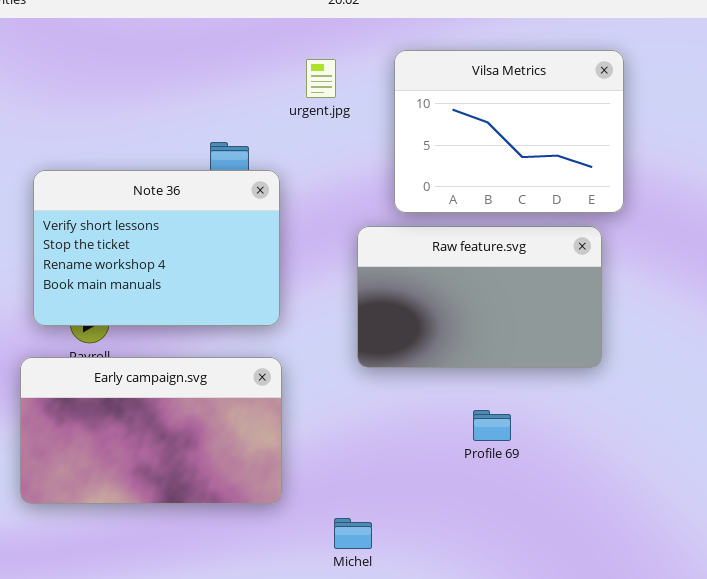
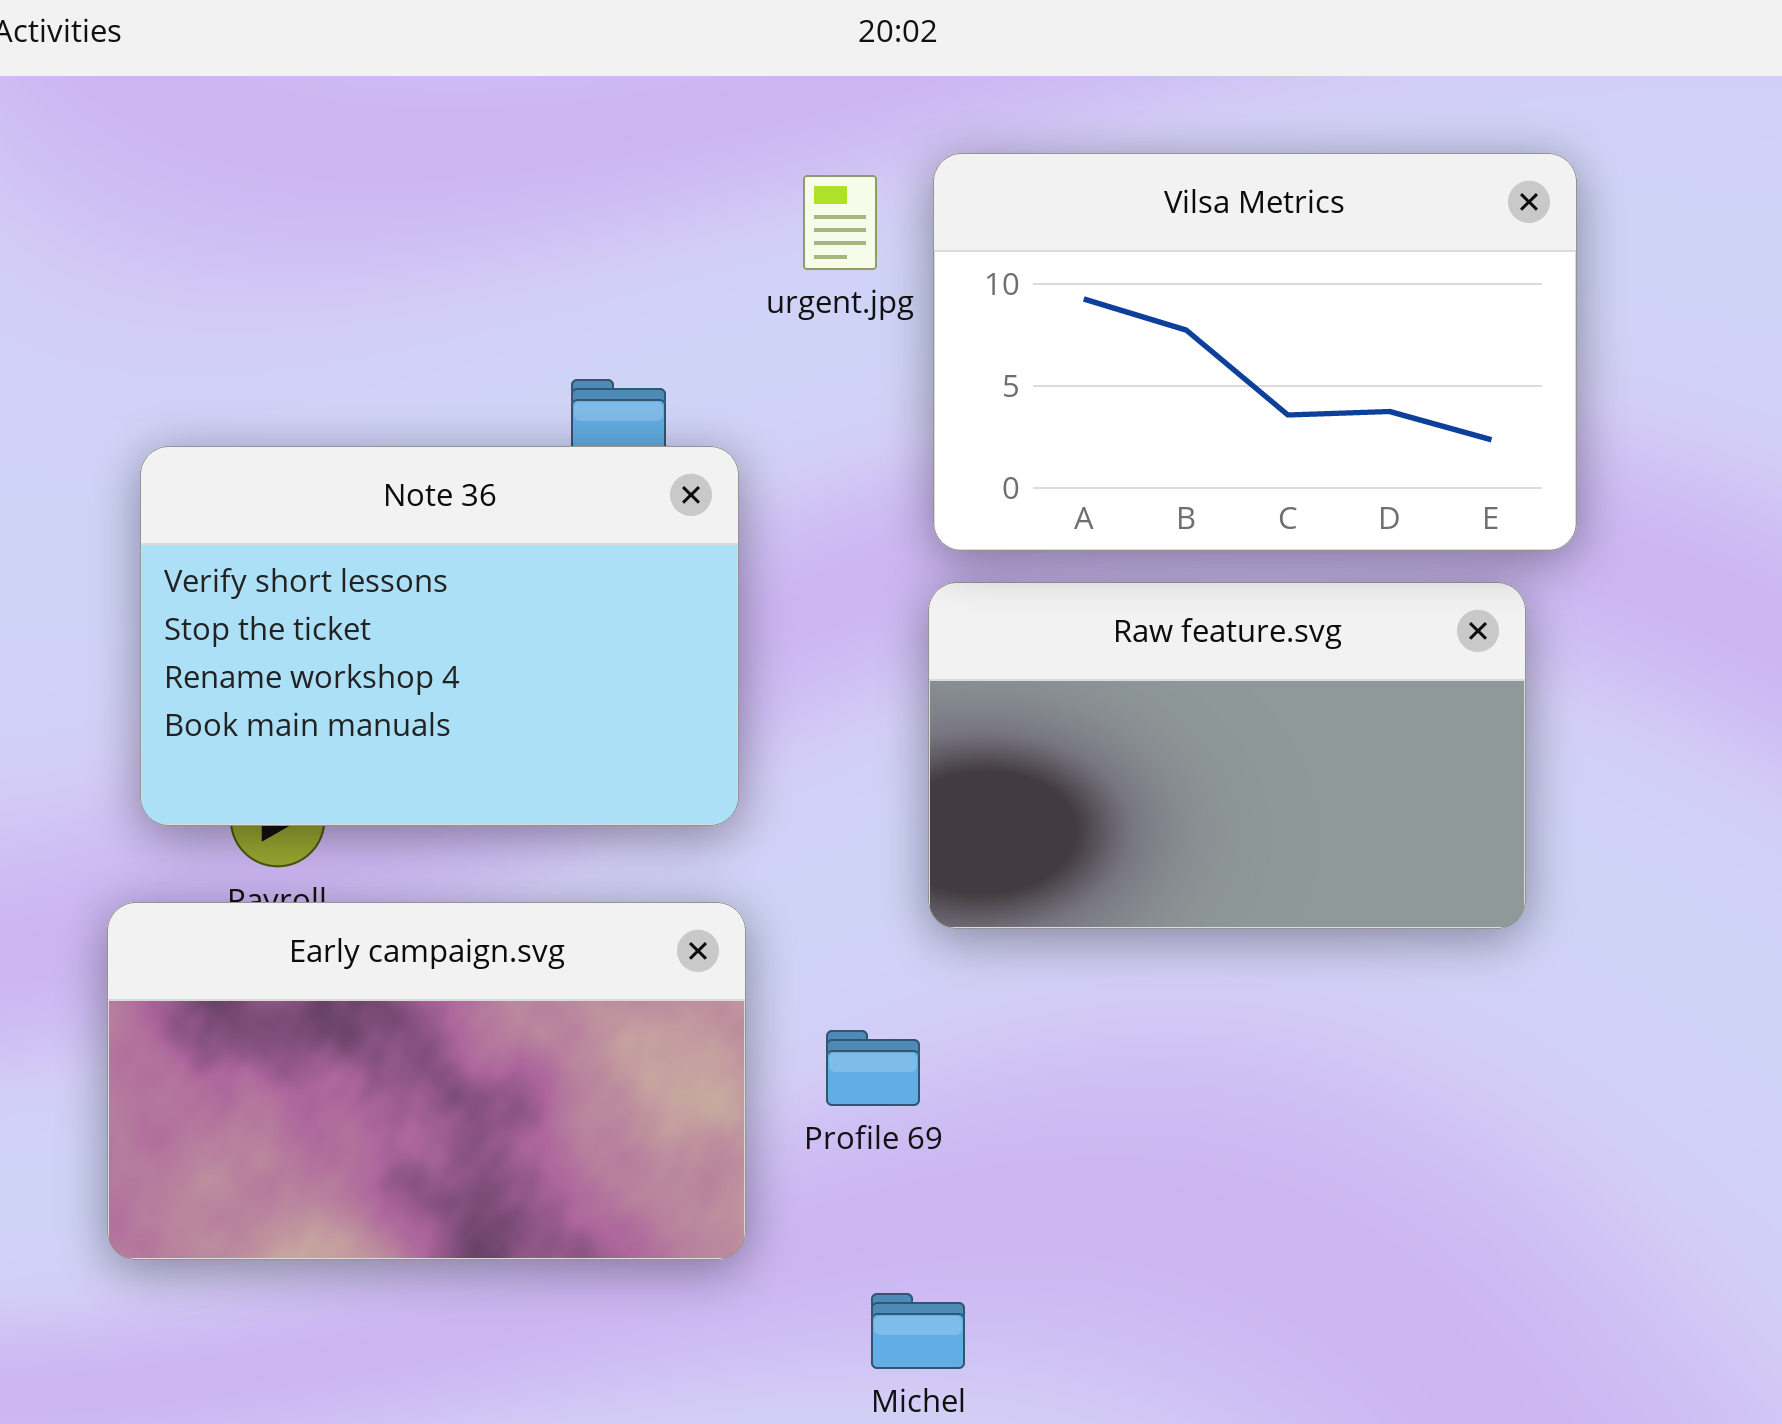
Vilsa Metrics: [394,50,624,213] -> [933,153,1577,551], resized
Profile 69: [473,410,511,441] -> [826,1030,920,1106], moved

